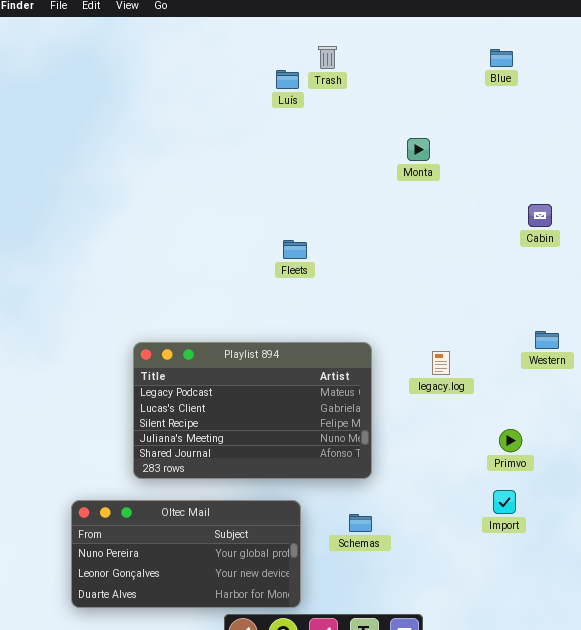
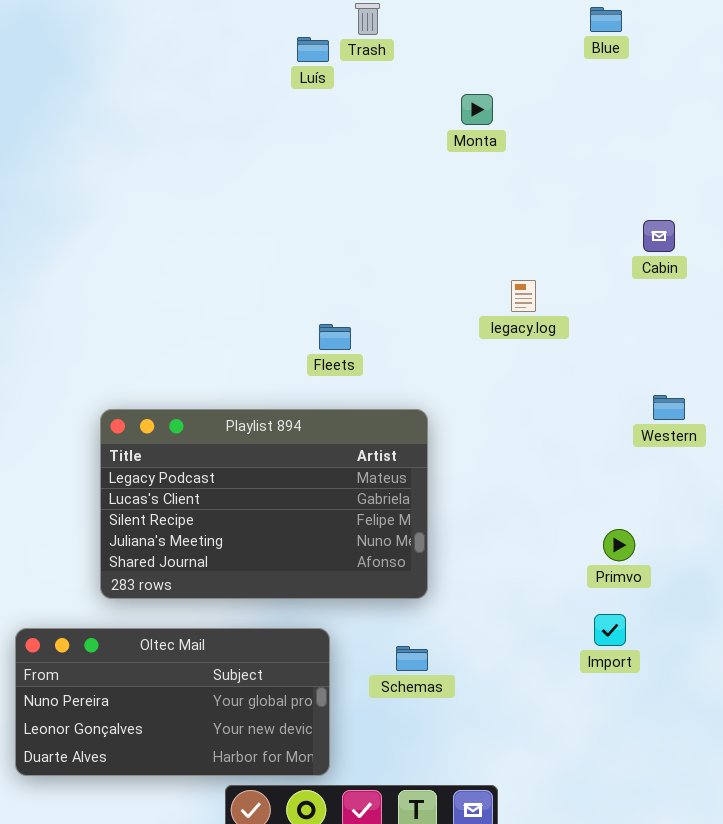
Monta: [407,138,430,161] -> [461,94,493,125], moved
Fleets: [283,240,307,259] -> [319,324,351,350], moved
legacy.log: [432,351,450,375] -> [511,280,536,312], moved

